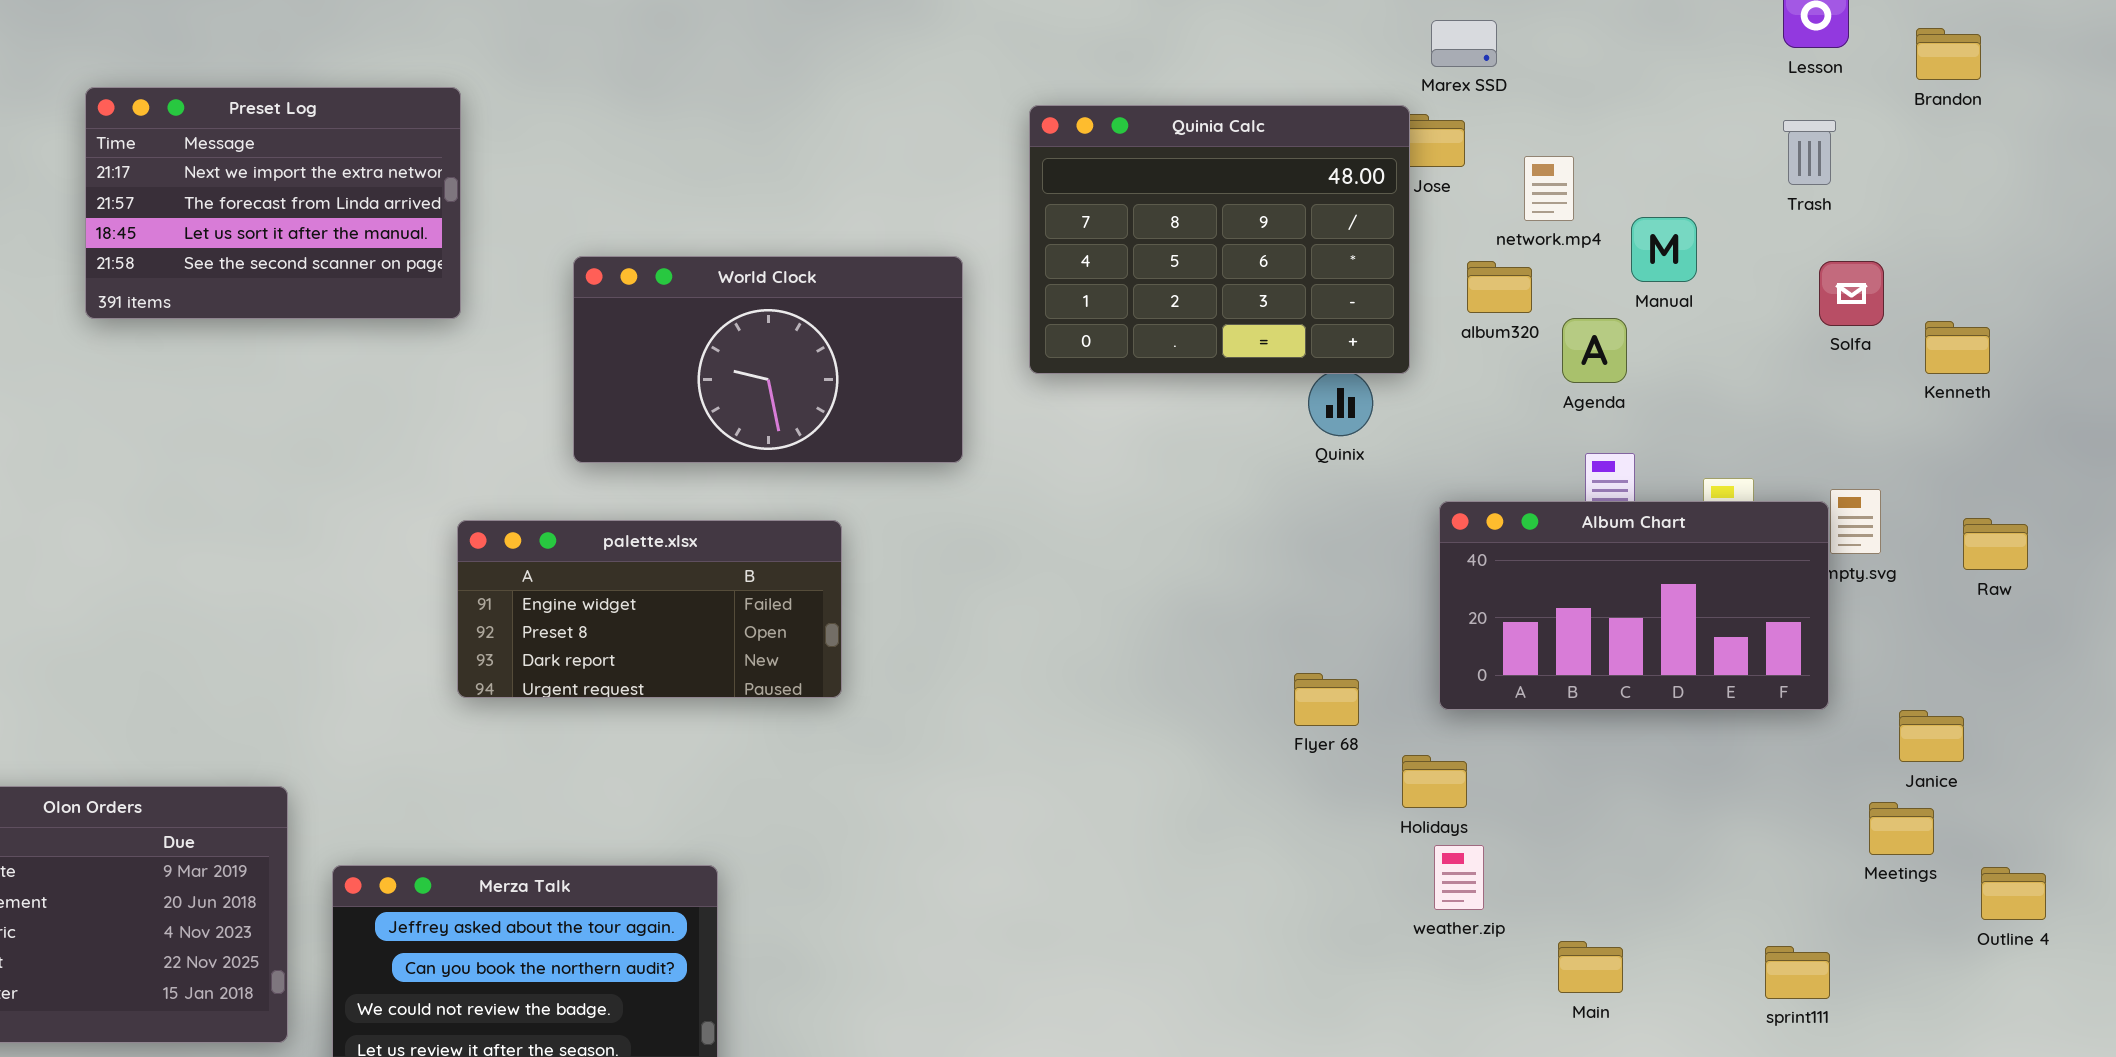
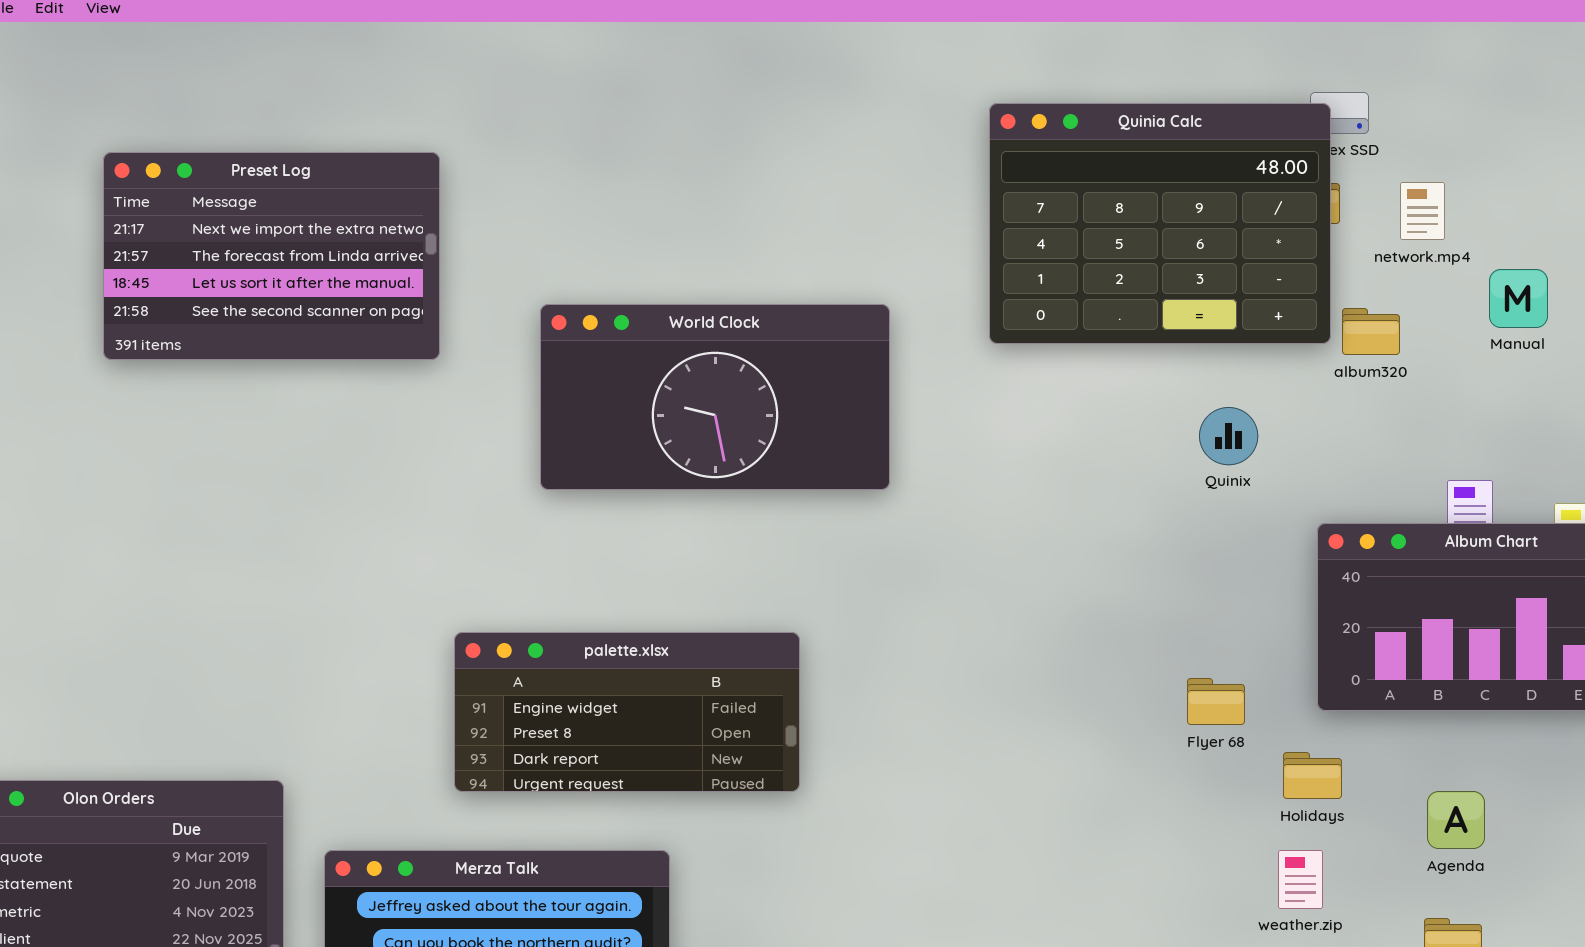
Quinia Calc: [1029,105,1410,374] -> [989,103,1331,344], moved
network.mp4: [1524,156,1574,221] -> [1400,182,1445,240], moved
Agenda: [1562,318,1627,383] -> [1427,791,1485,849], moved
palette.xlsx: [457,520,842,698] -> [454,632,800,792], moved
weather.zip: [1434,845,1484,910] -> [1278,850,1323,909], moved

